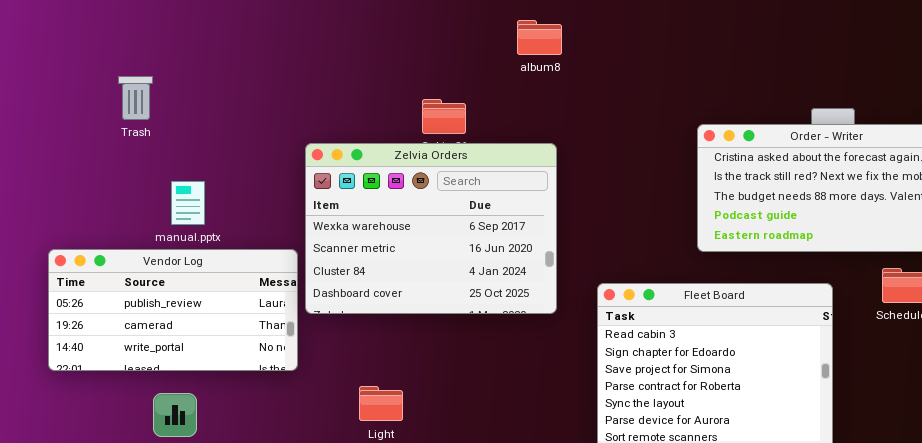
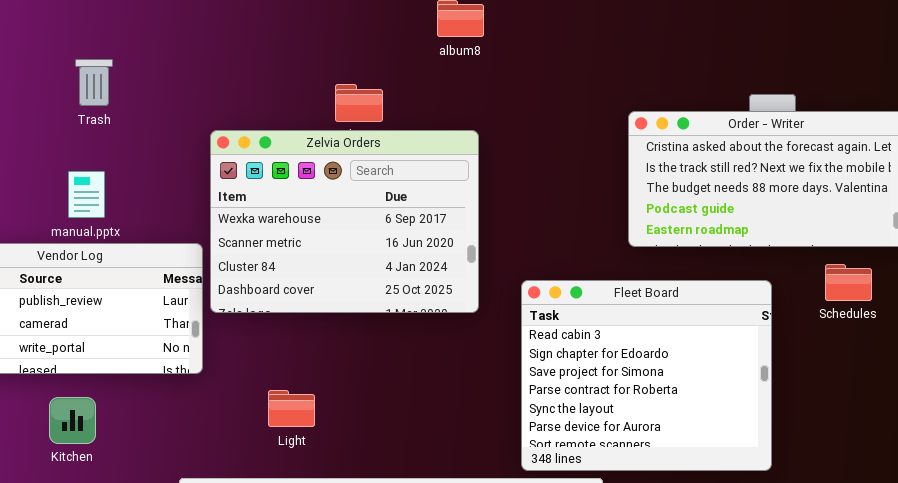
Trash: [118,76,153,120] -> [75,59,113,106], moved

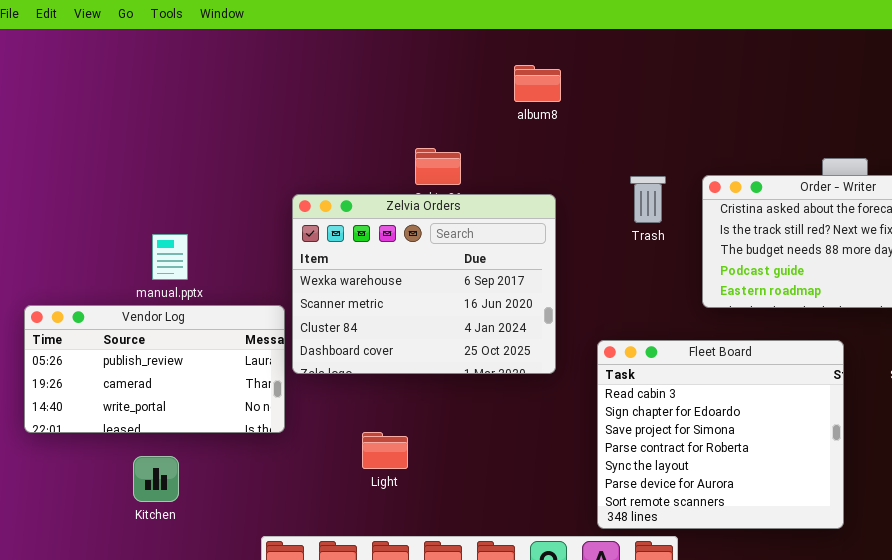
Trash: [75,59,113,106] -> [630,176,666,223], moved
Light: [268,390,315,427] -> [362,432,408,469], moved

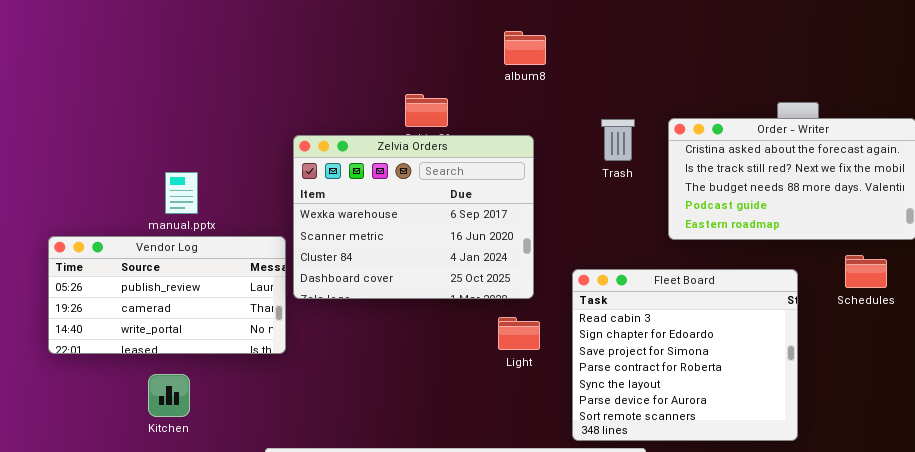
album8: [514,65,561,102] -> [504,31,546,65], moved
Light: [362,432,408,469] -> [498,317,540,350], moved

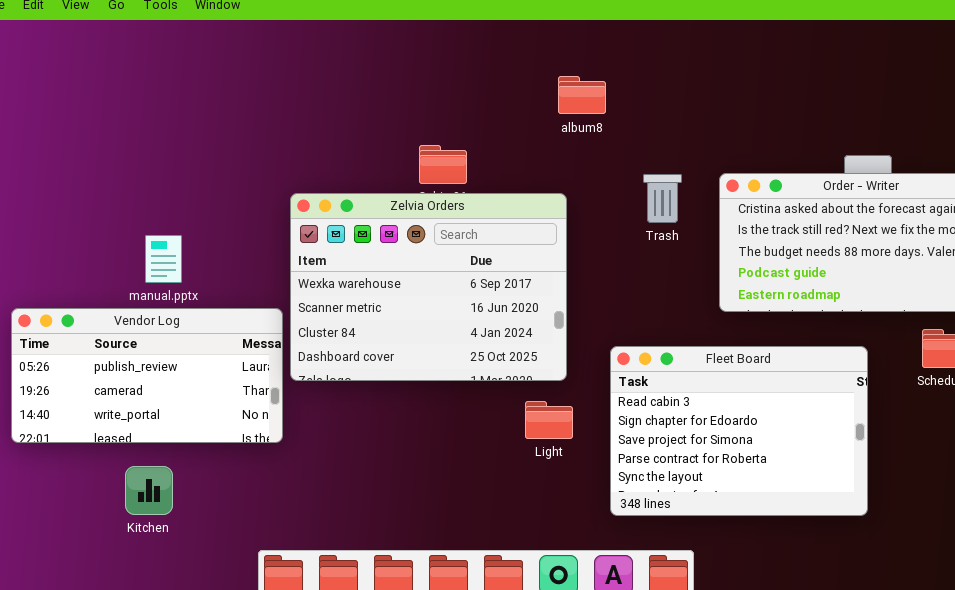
album8: [504,31,546,65] -> [558,76,606,114], moved
Fleet Board: [572,269,798,441] -> [610,346,868,516], resized

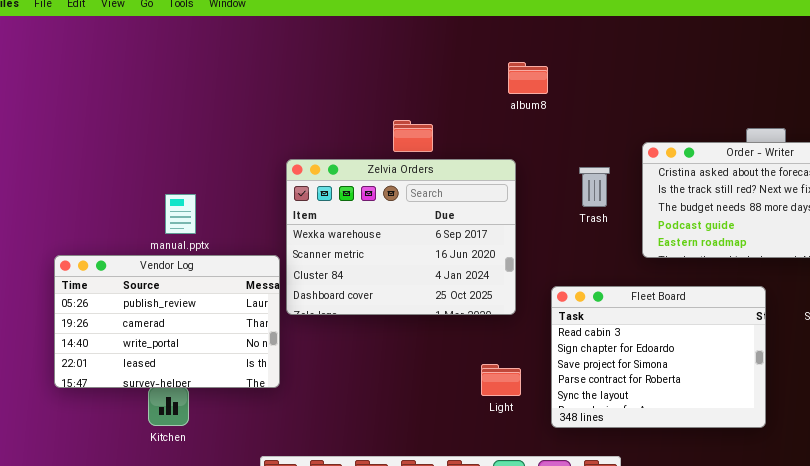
Trash: [643,174,682,223] -> [579,167,610,207], moved
Vendor Log: [11,308,283,443] -> [54,255,280,388], resized
Light: [525,401,573,439] -> [481,364,521,396], moved

